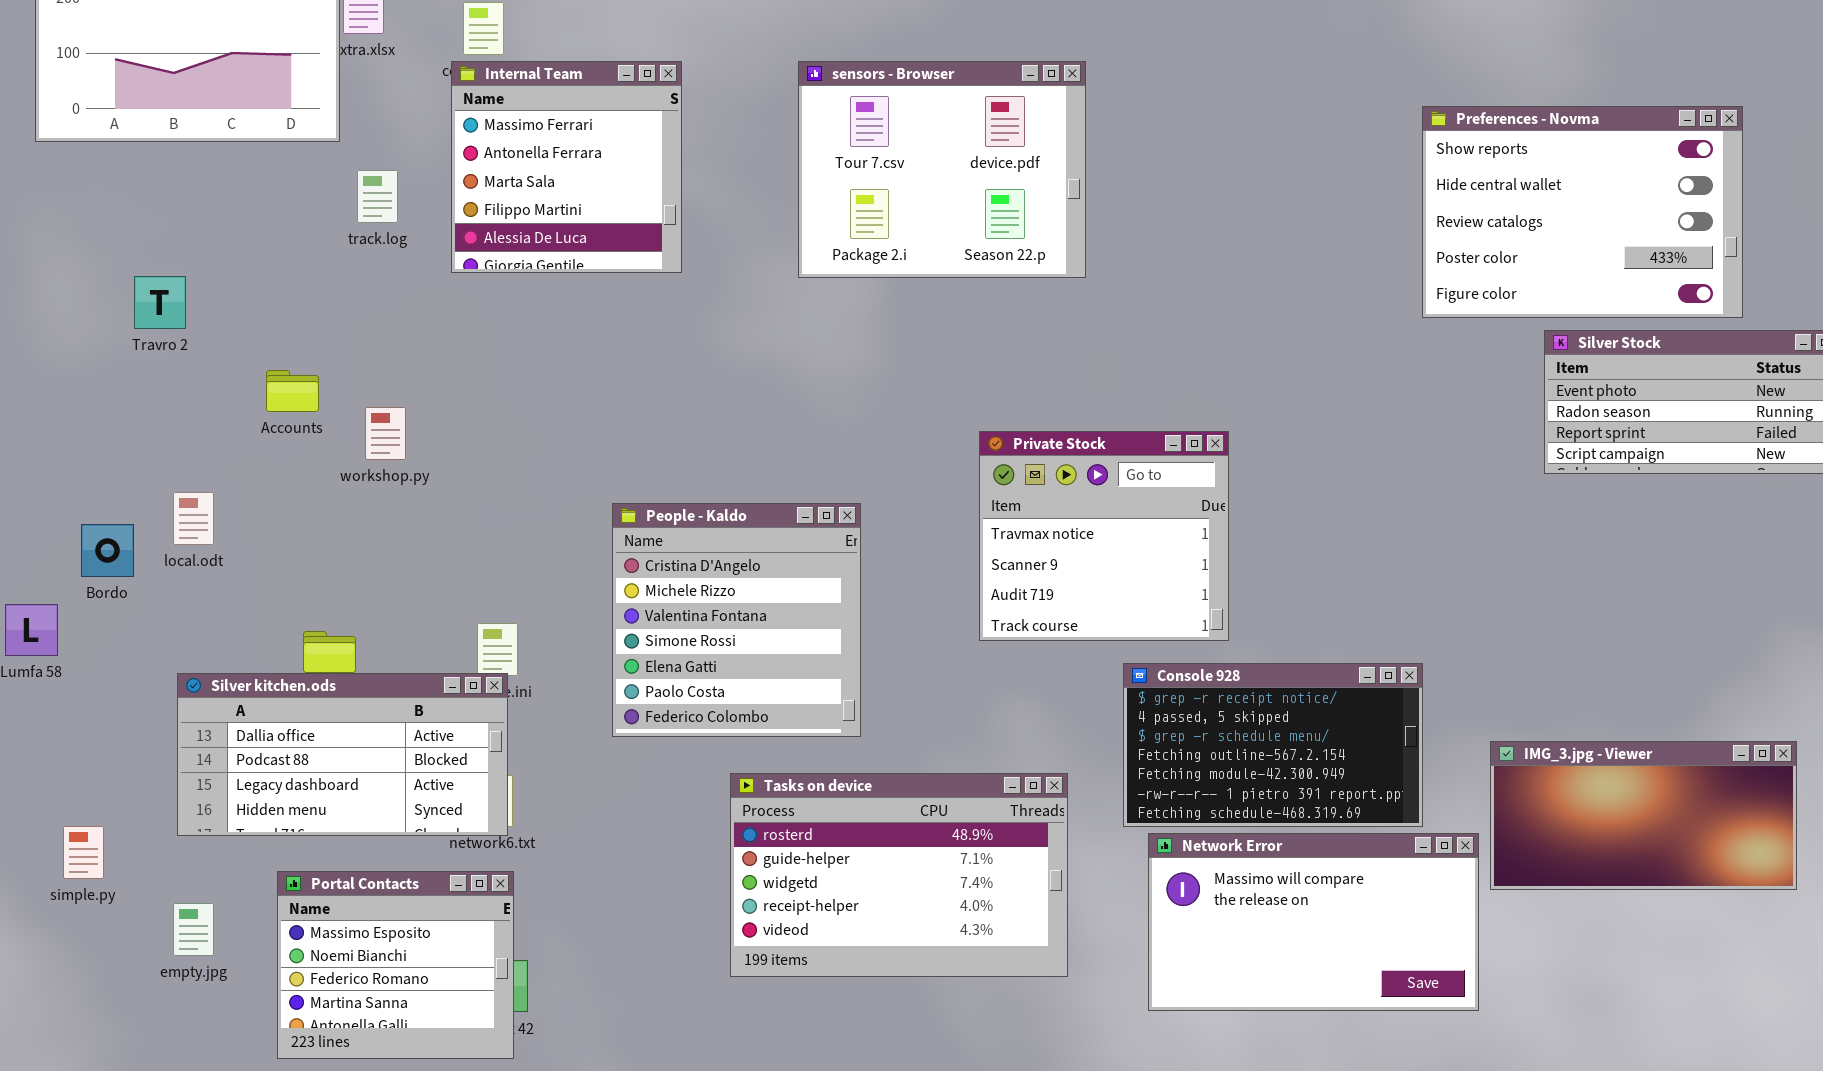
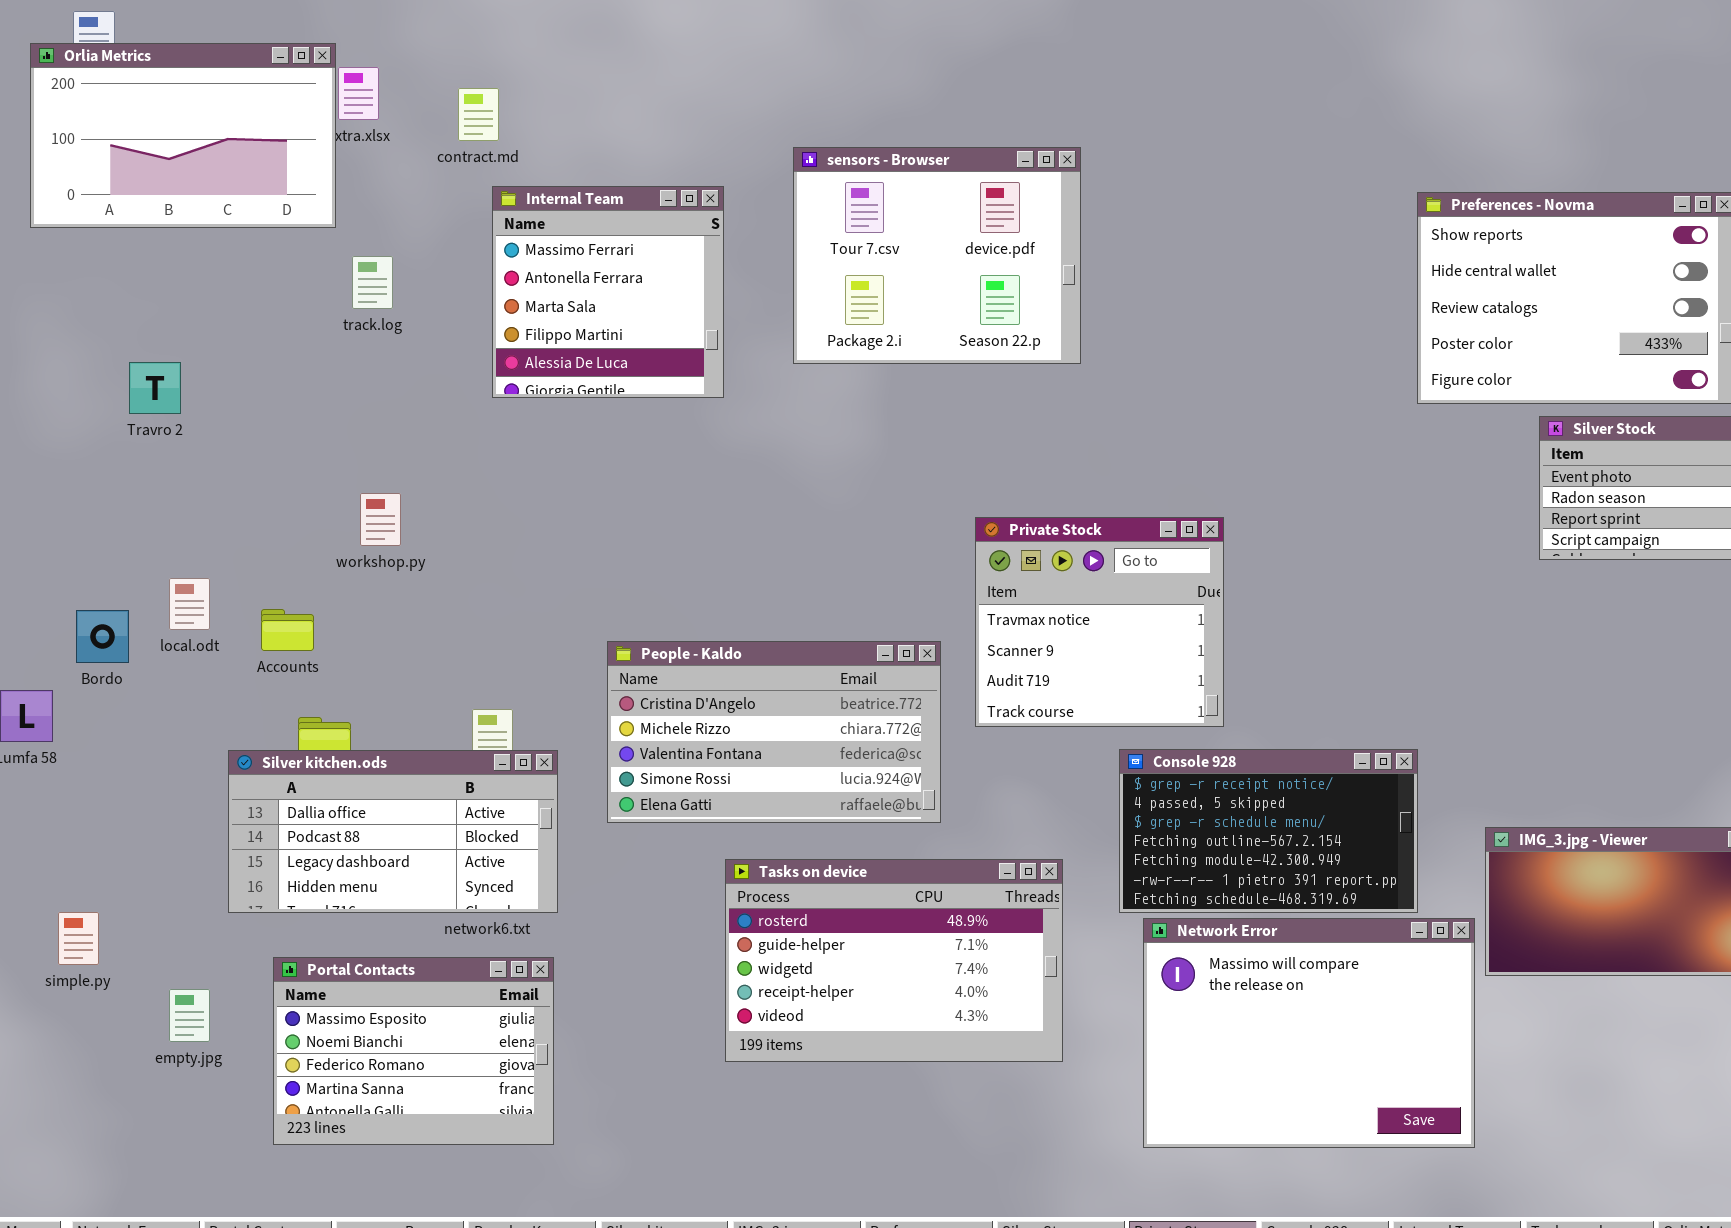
Internal Team: [451,61,682,273] -> [492,186,724,398], moved
Accounts: [266,370,319,412] -> [261,609,314,651], moved
People - Kaldo: [612,503,861,737] -> [607,641,941,823], resized
Silver kitchen.ods: [177,673,508,836] -> [228,750,558,913], moved
Network Error: [1148,833,1479,1011] -> [1143,918,1475,1148], resized
Portal Contacts: [277,871,514,1059] -> [273,957,554,1145], resized

